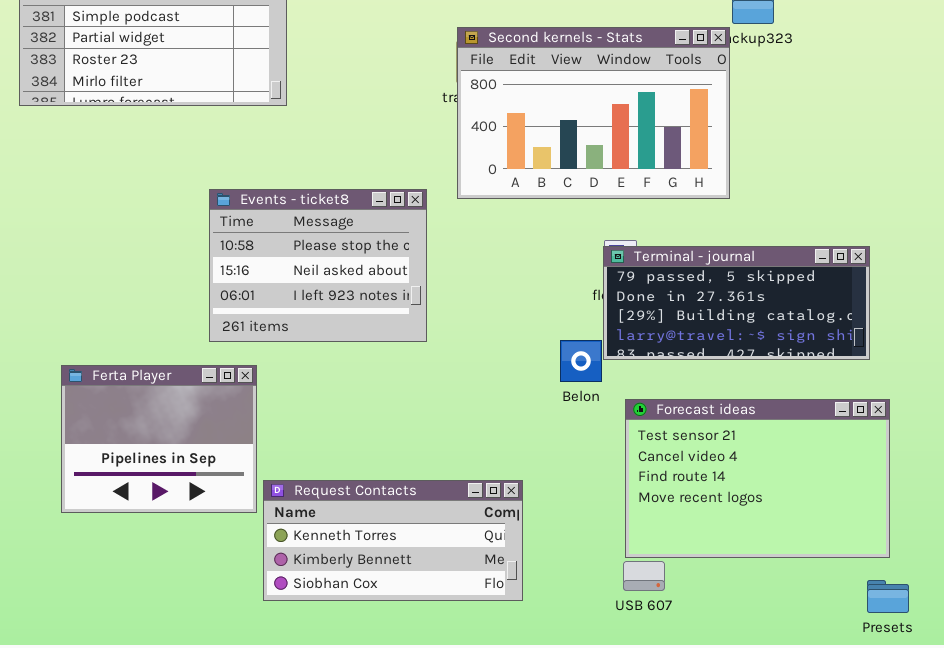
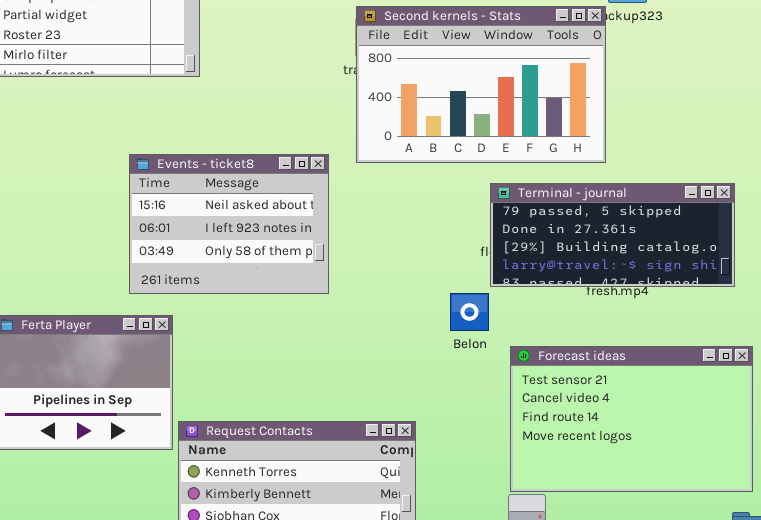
Events - ticket8: [209,189,427,342] -> [129,154,329,294], scrolled down 1 row
Terminal - journal: [603,246,870,360] -> [490,183,735,287], moved

